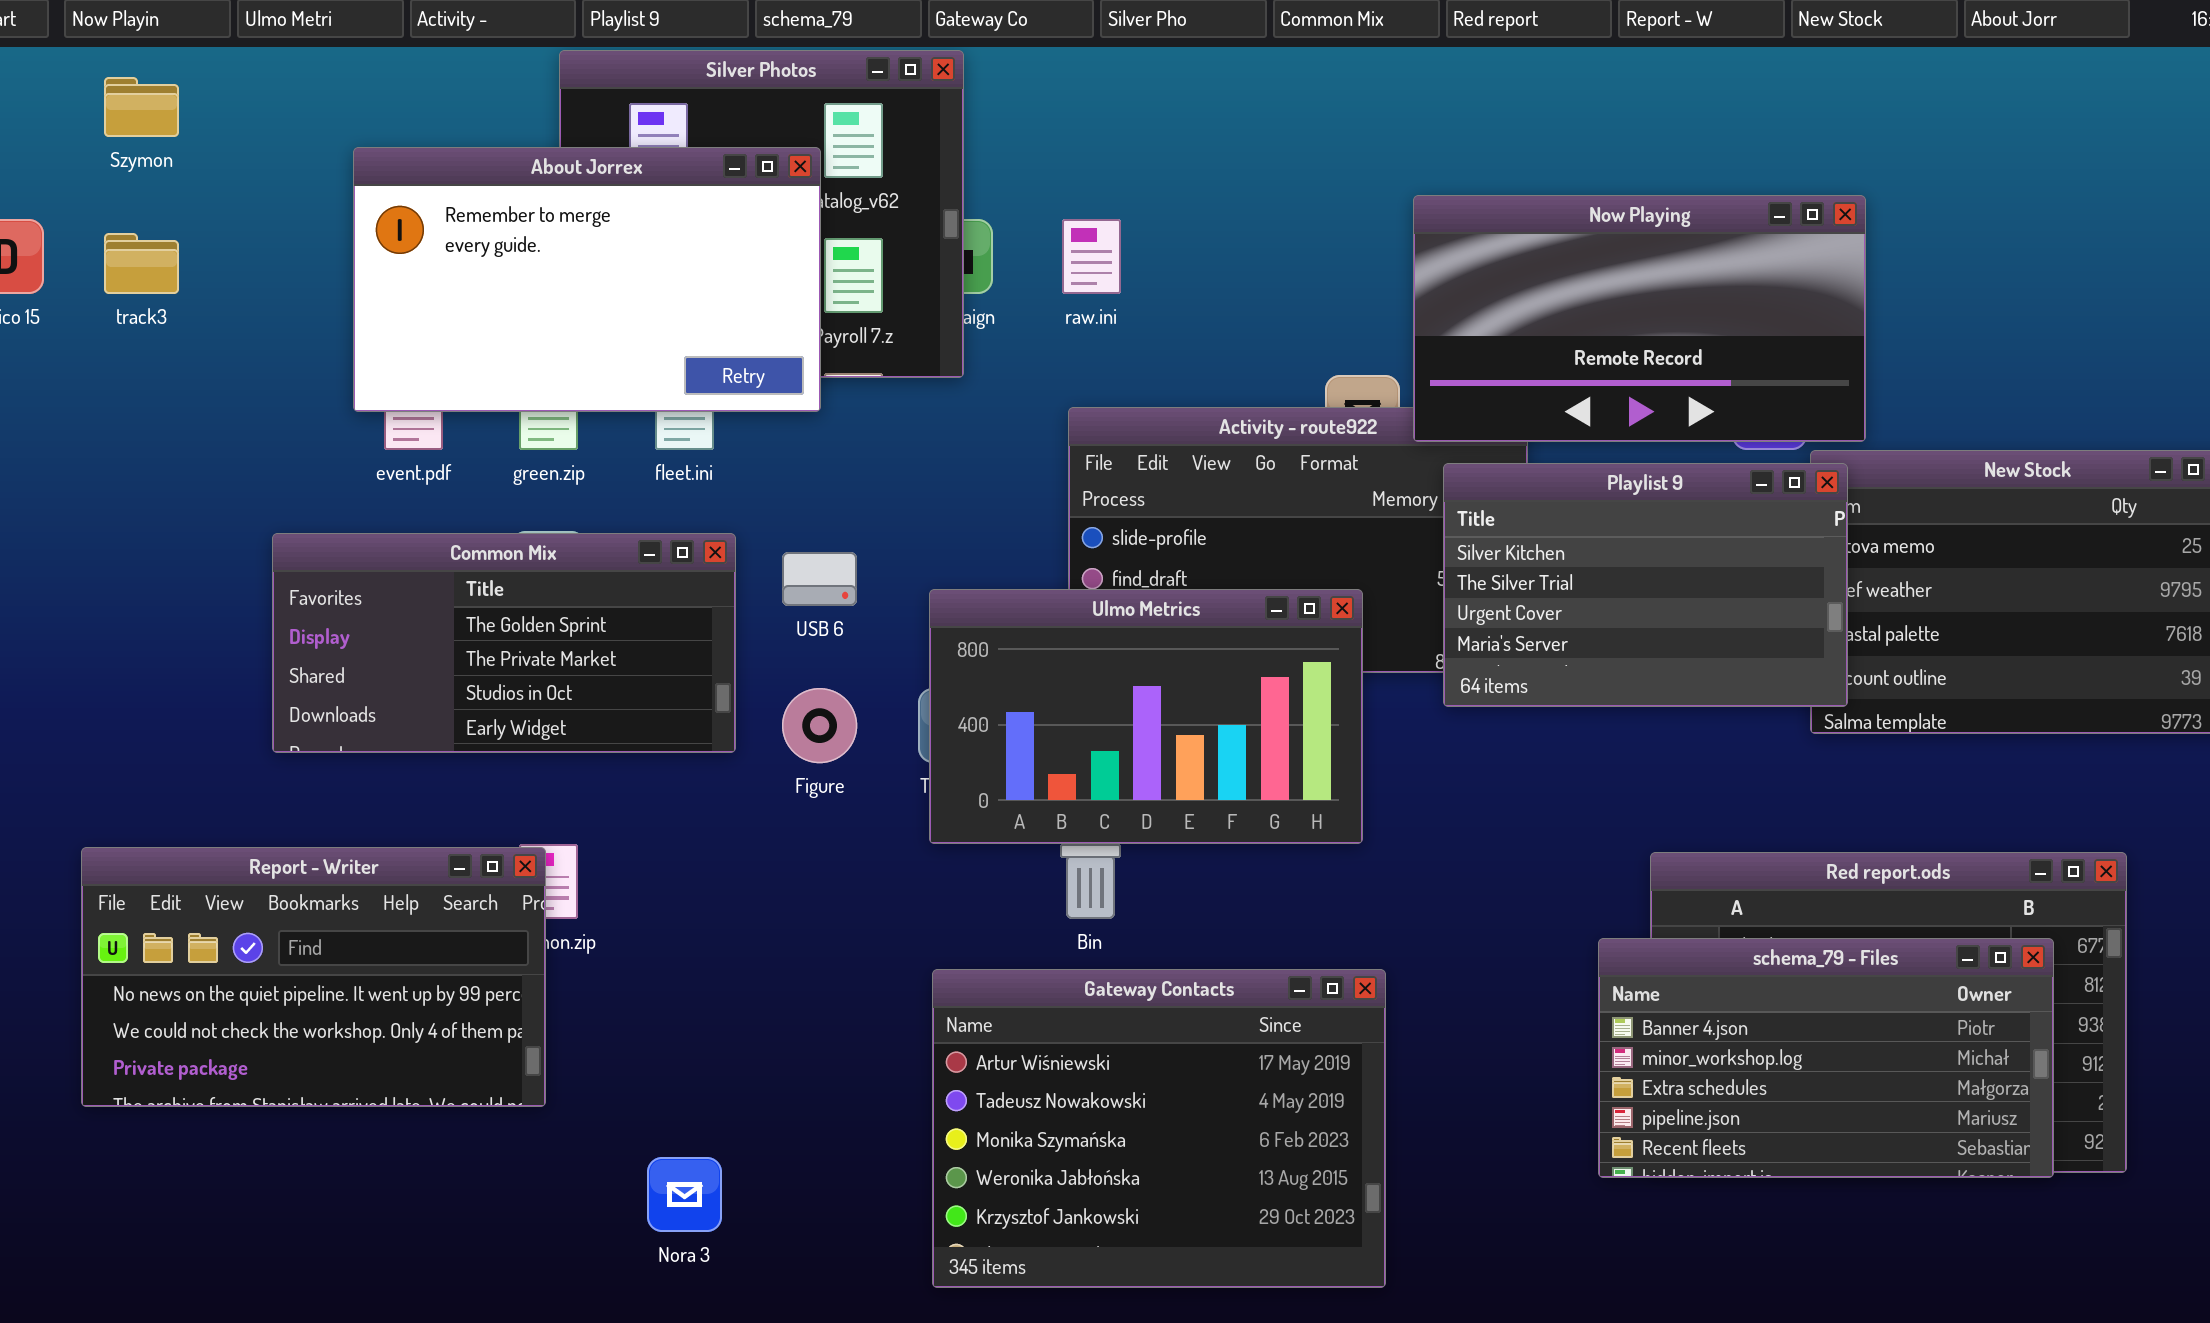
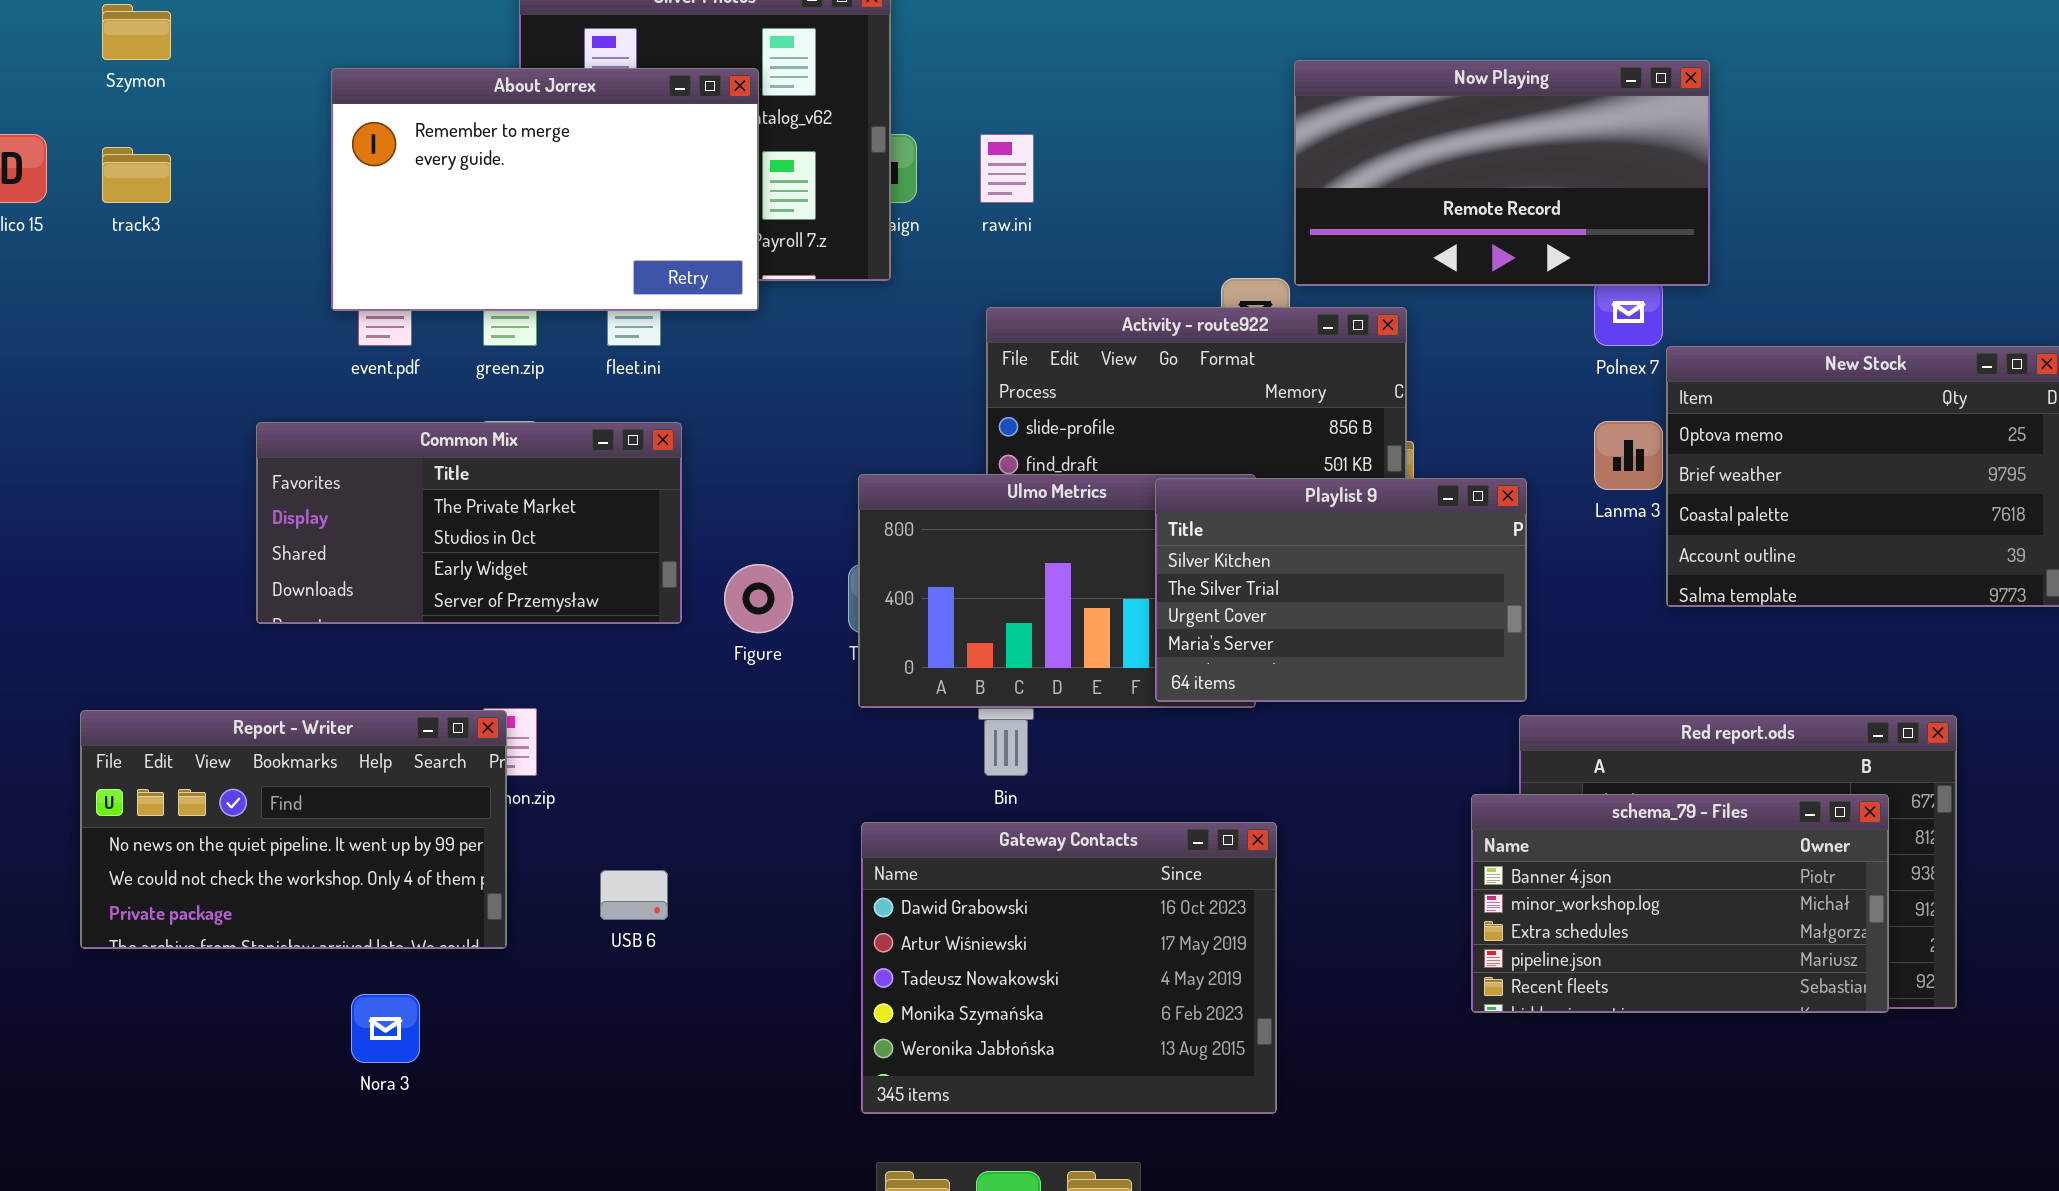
Now Playing: [1413,195,1866,442] -> [1294,60,1710,286], moved
Playlist 9: [1443,463,1848,707] -> [1155,478,1527,702], moved
Common Mix: [272,533,736,753] -> [256,422,682,624], scrolled down 1 row
USB 6: [782,552,857,606] -> [600,870,668,920], moved
Gateway Contacts: [932,969,1386,1288] -> [861,822,1277,1114], scrolled up 1 row
Nora 3: [647,1157,722,1232] -> [351,994,420,1063], moved

